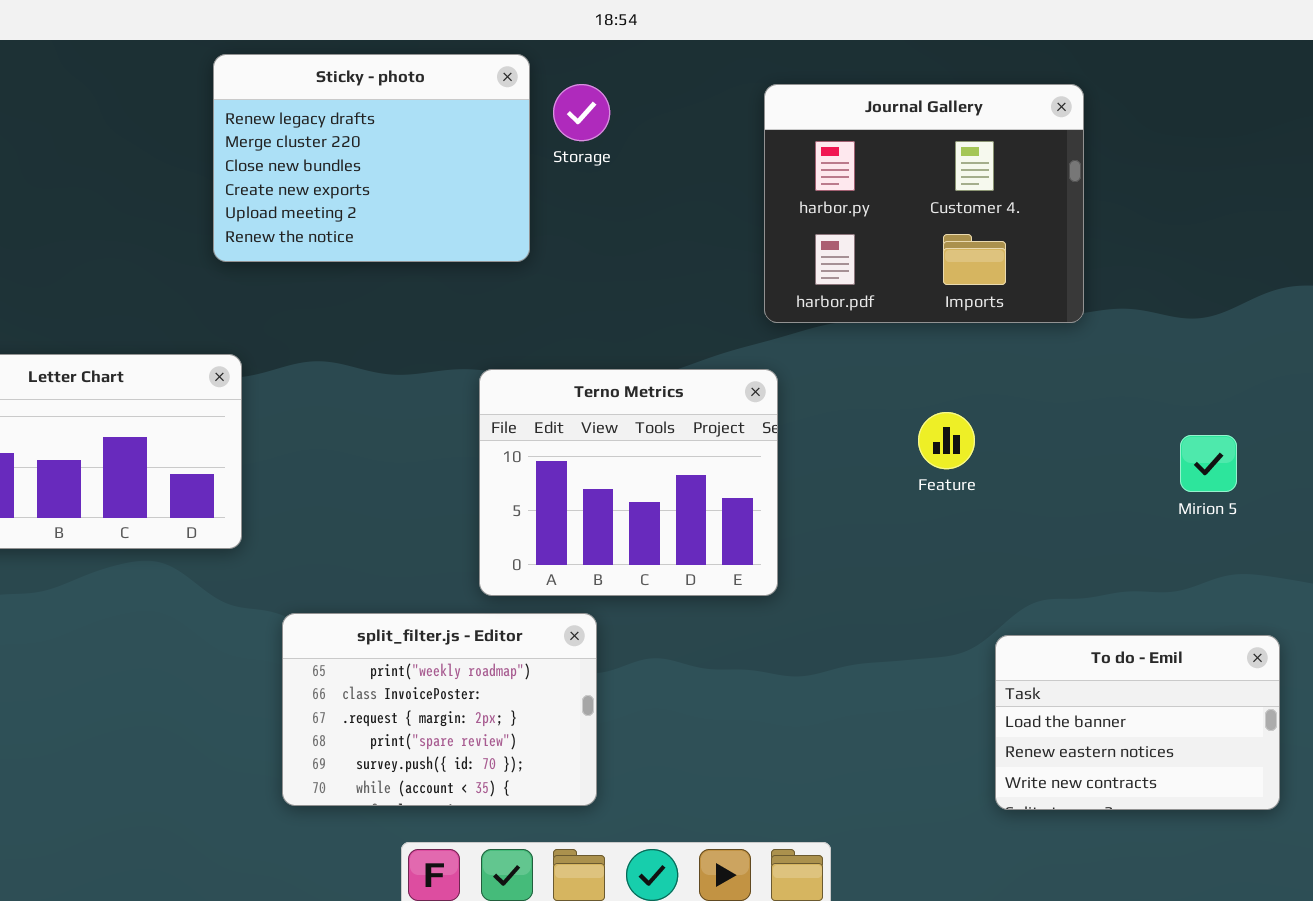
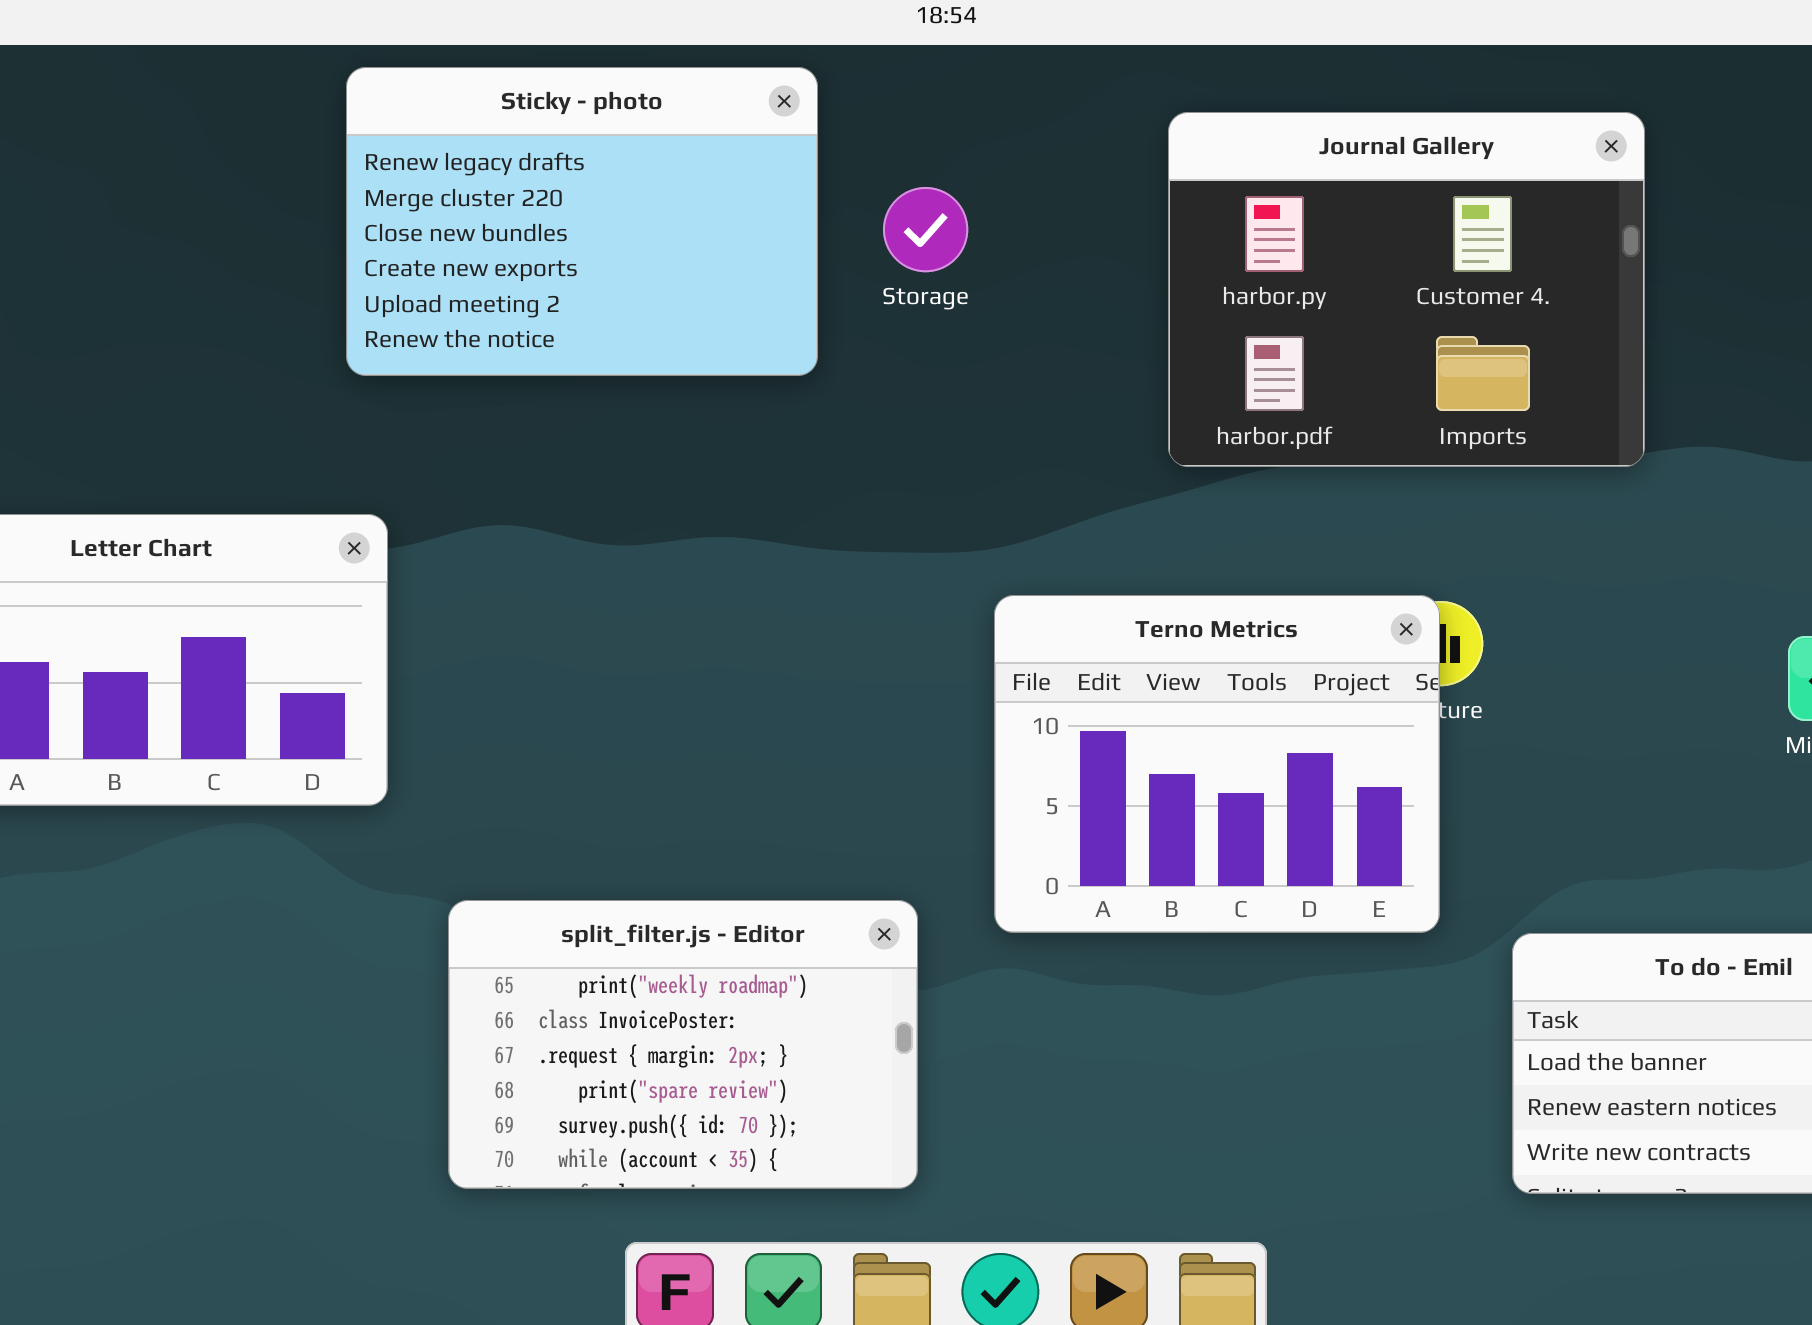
Storage: [553,84,610,141] -> [883,187,968,272], moved
Terno Metrics: [479,369,778,596] -> [994,595,1440,933], moved

